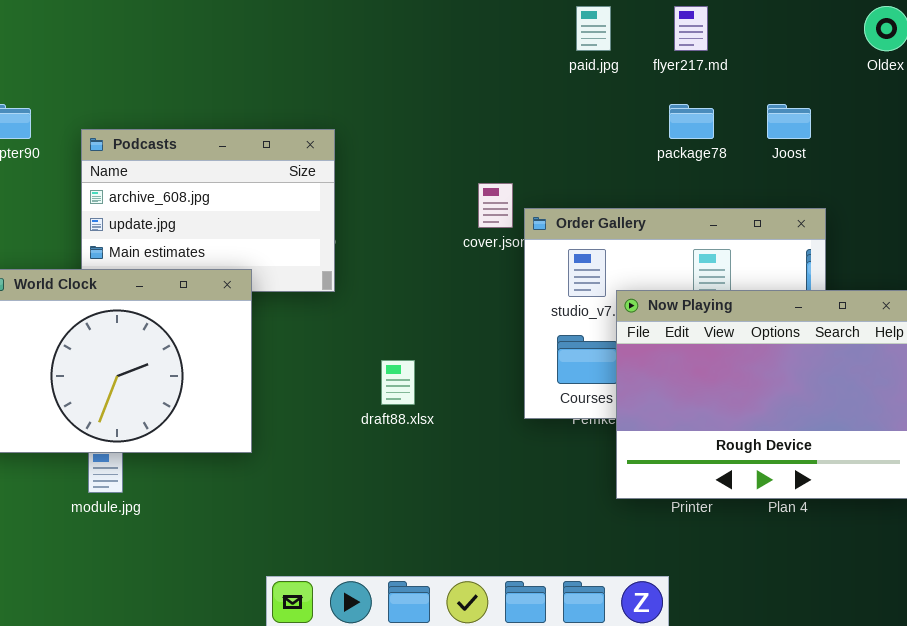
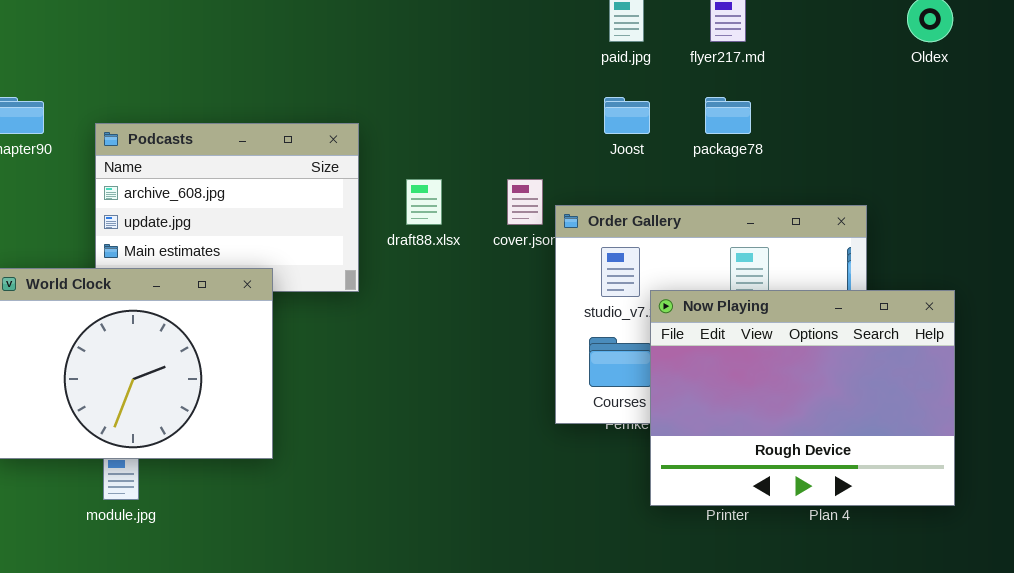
Joost: [767,104,811,139] -> [604,97,650,134], moved
draft88.xlsx: [381,360,415,405] -> [406,179,442,225], moved

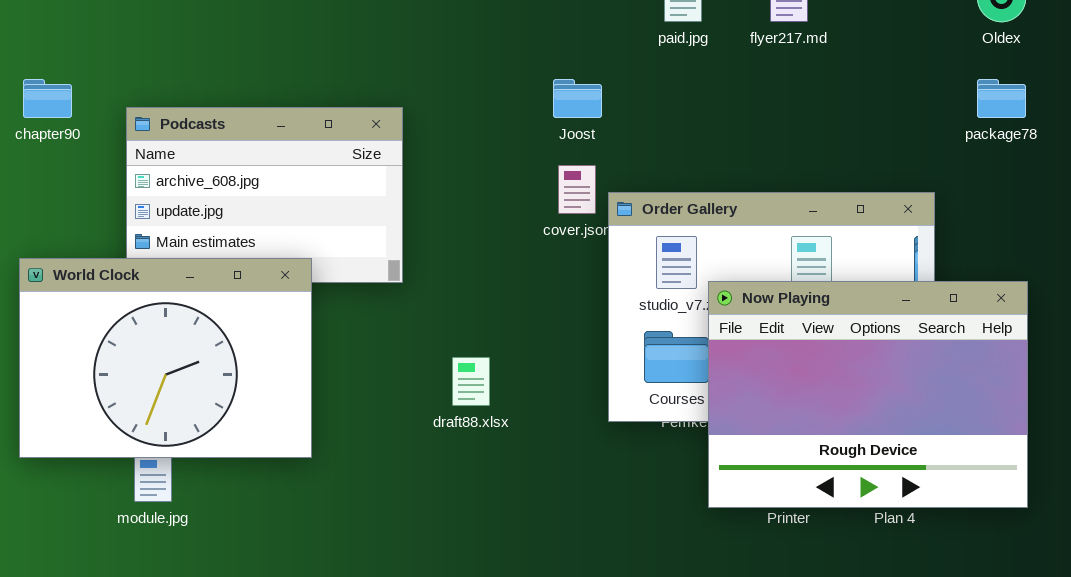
Joost: [604,97,650,134] -> [553,79,602,118], moved
package78: [705,97,751,134] -> [977,79,1026,118], moved
draft88.xlsx: [406,179,442,225] -> [452,357,490,406], moved

